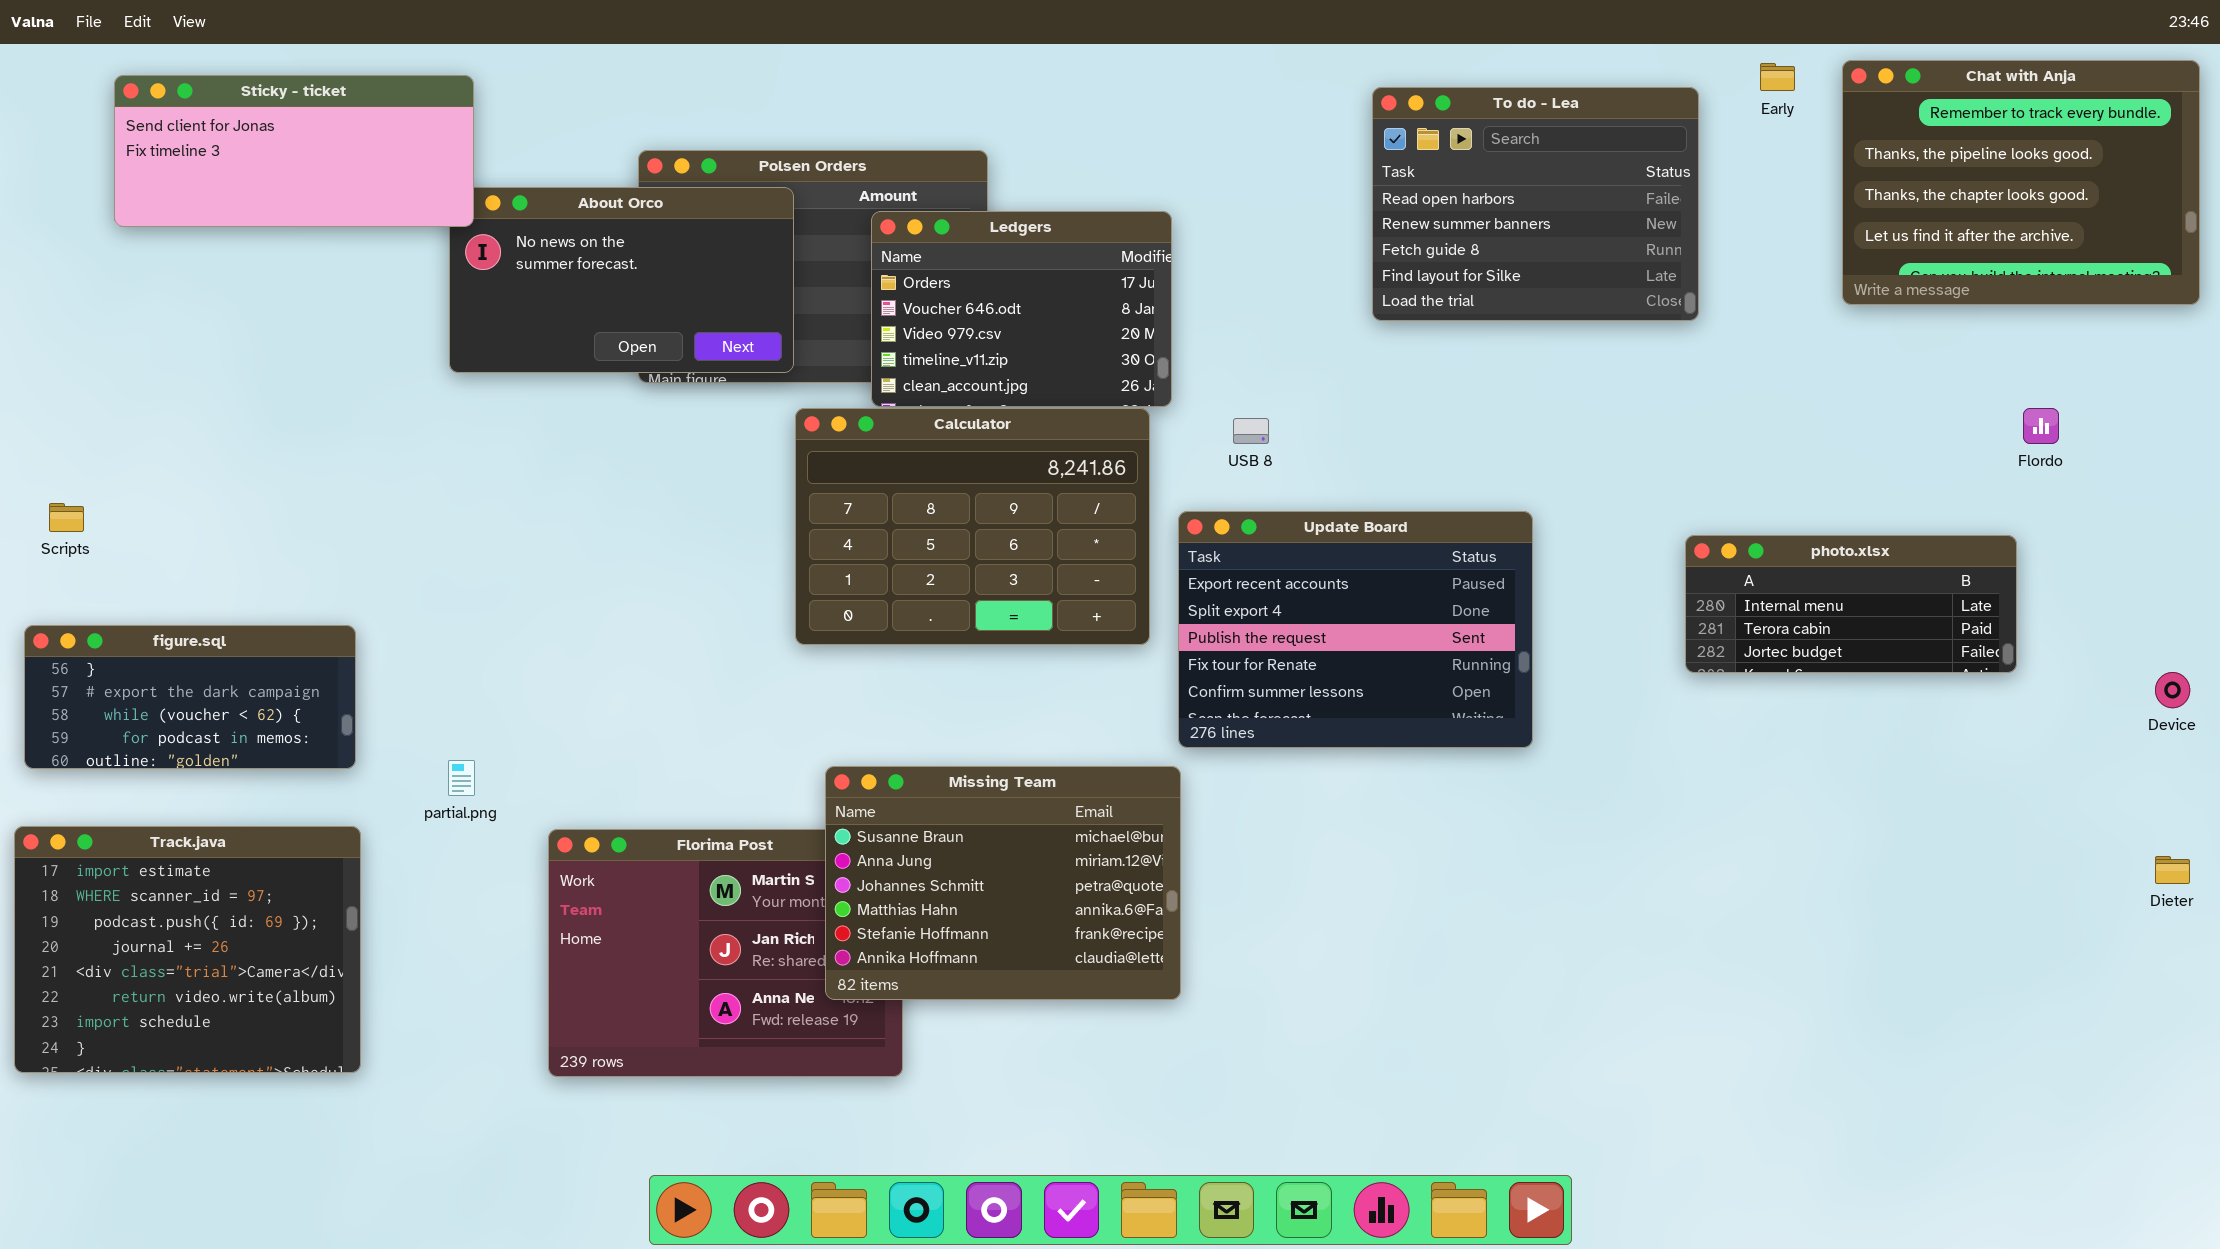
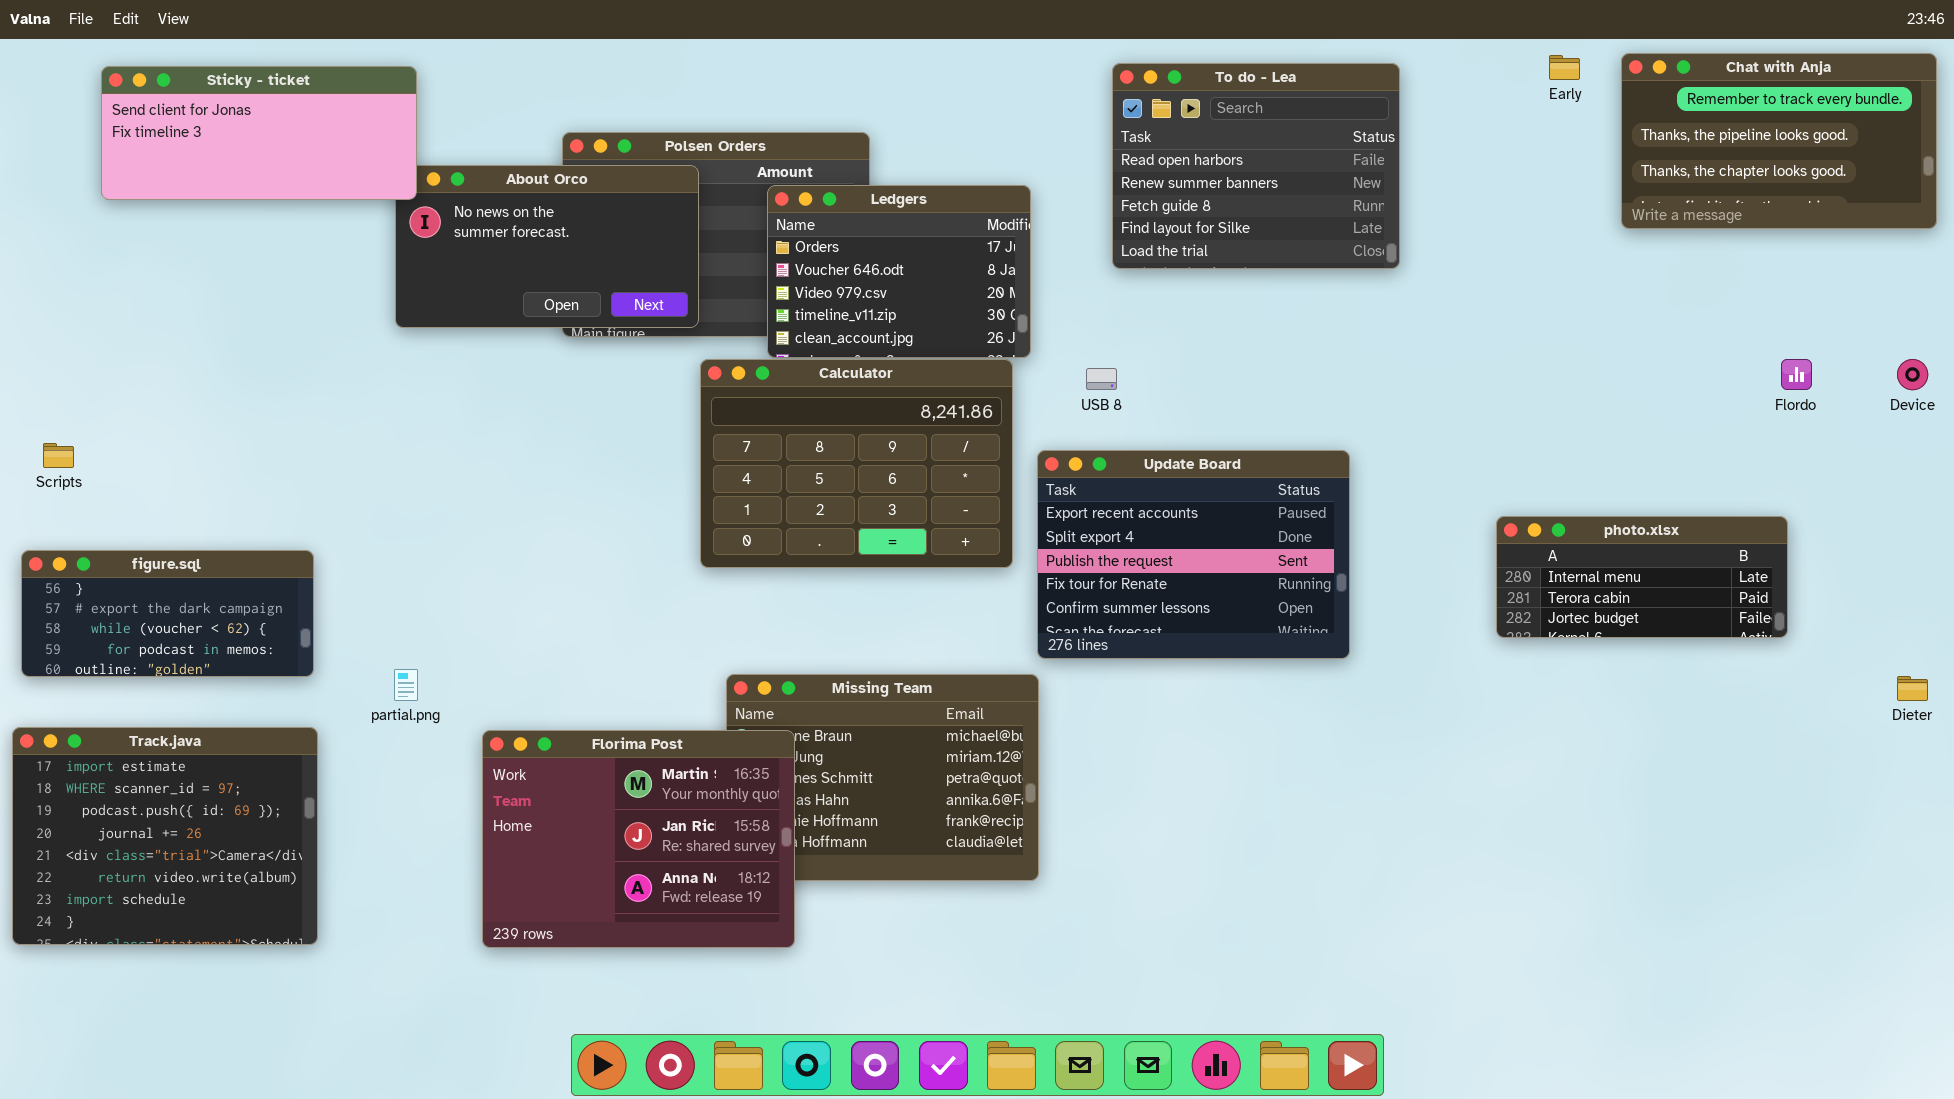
Chat with Anja: [1842,60,2200,305] -> [1621,53,1937,229], resized
To do - Lea: [1372,87,1699,321] -> [1112,63,1400,269], moved
photo.xlsx: [1685,535,2017,673] -> [1496,516,1788,638], moved
Device: [2155,672,2190,708] -> [1897,359,1928,390], moved
Florima Post: [548,829,903,1077] -> [482,730,795,948], raised
Dieter: [2155,856,2190,884] -> [1897,676,1928,701], moved

